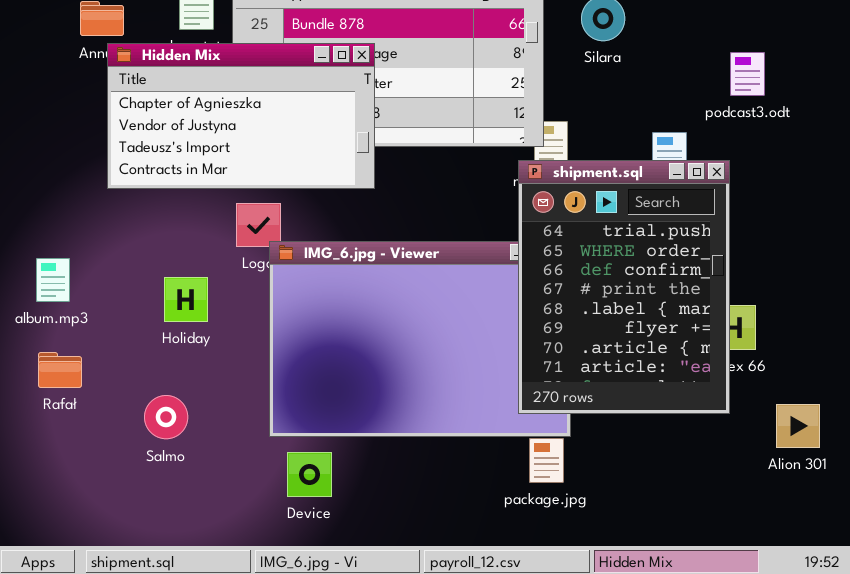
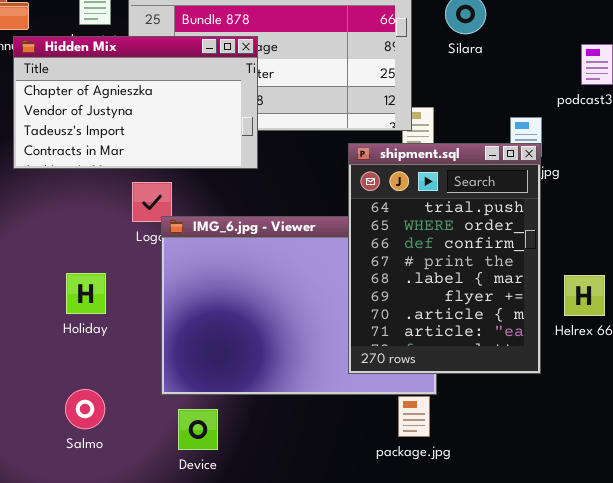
shipment.sql: [518,160,730,414] -> [348,143,541,374], moved
Holiday: [164,277,208,322] -> [66,273,106,314], moved
Salmo: [144,395,188,439] -> [65,389,105,429], moved

